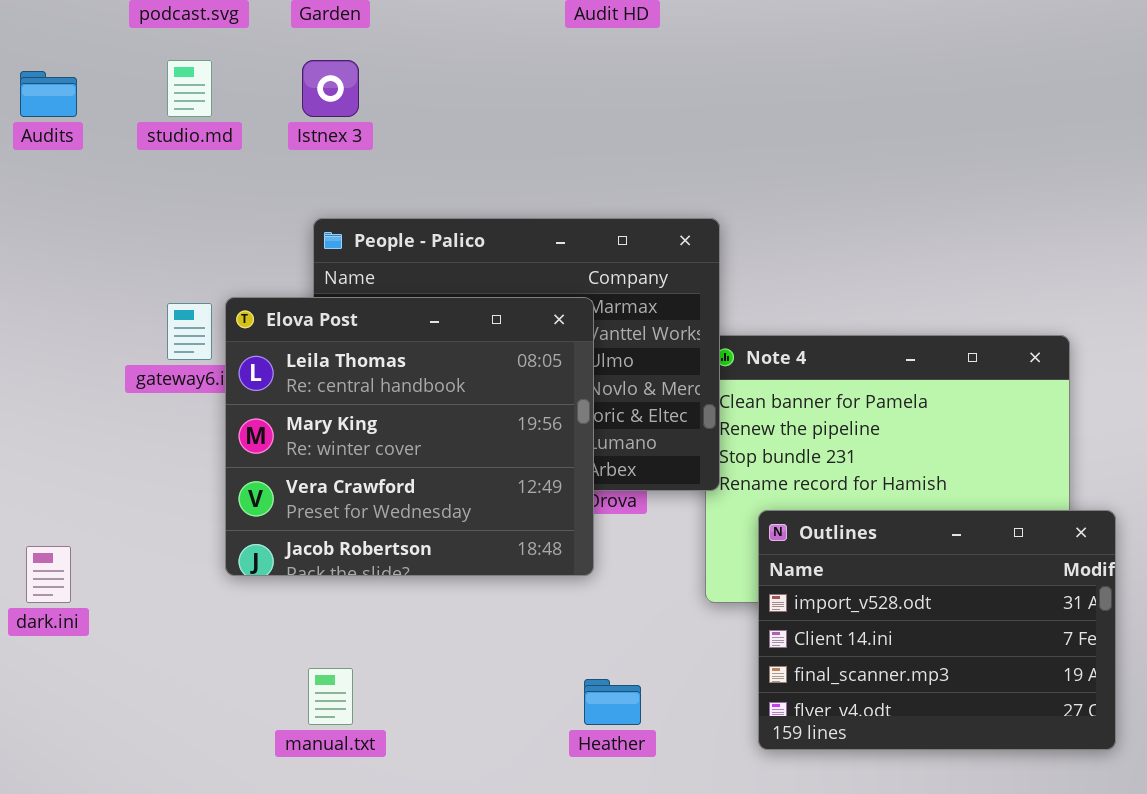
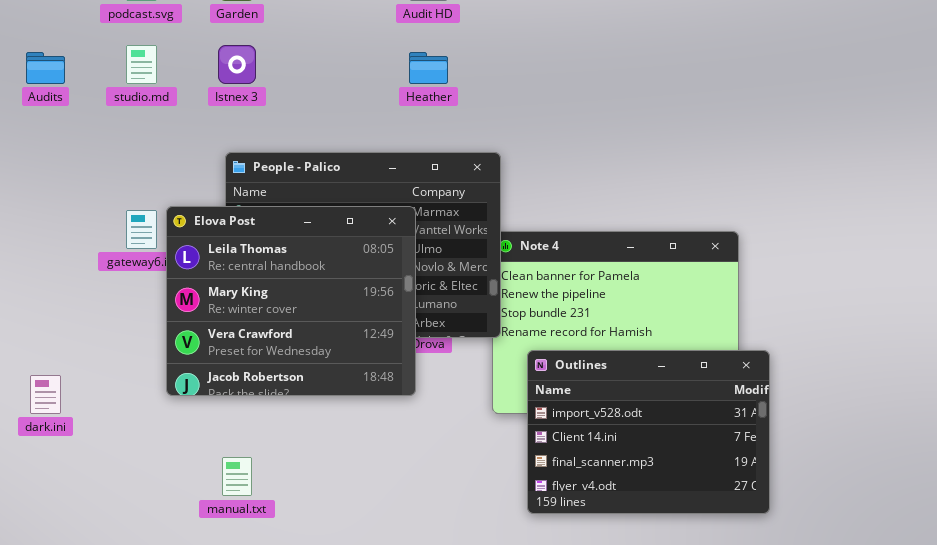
Heather: [584,679,641,725] -> [409,52,448,84], moved

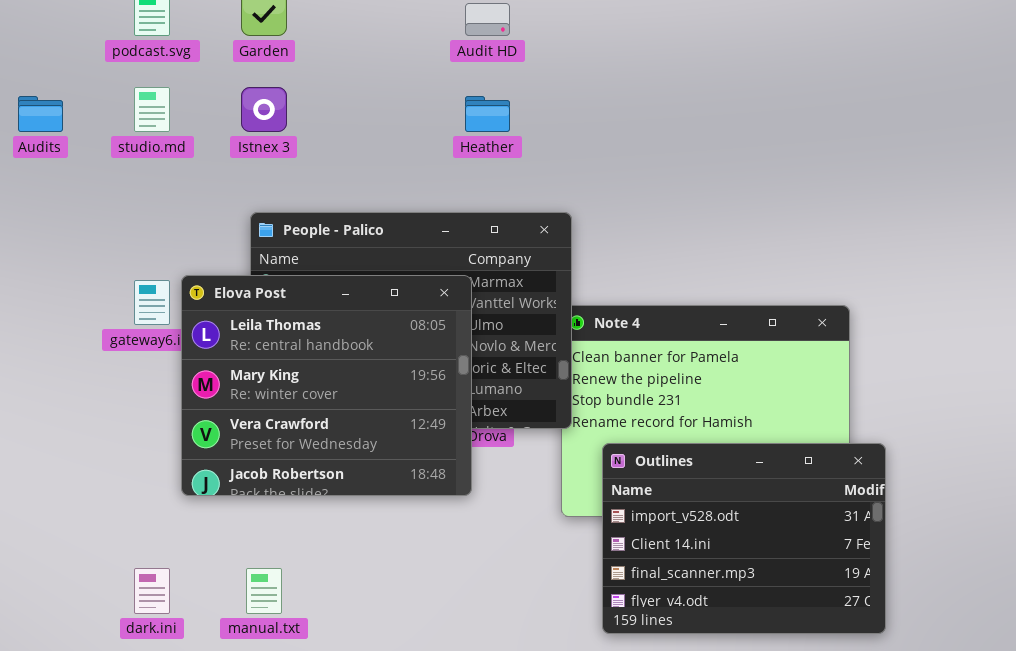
dark.ini: [30,375,61,414] -> [134,568,170,614], moved

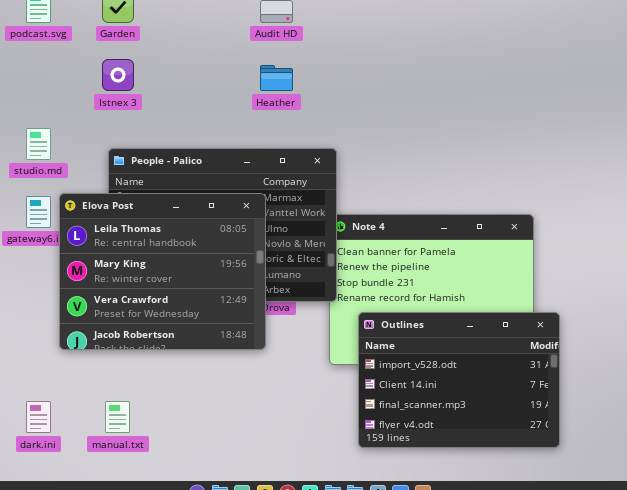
studio.md: [134,87,170,132] -> [26,128,51,160], moved

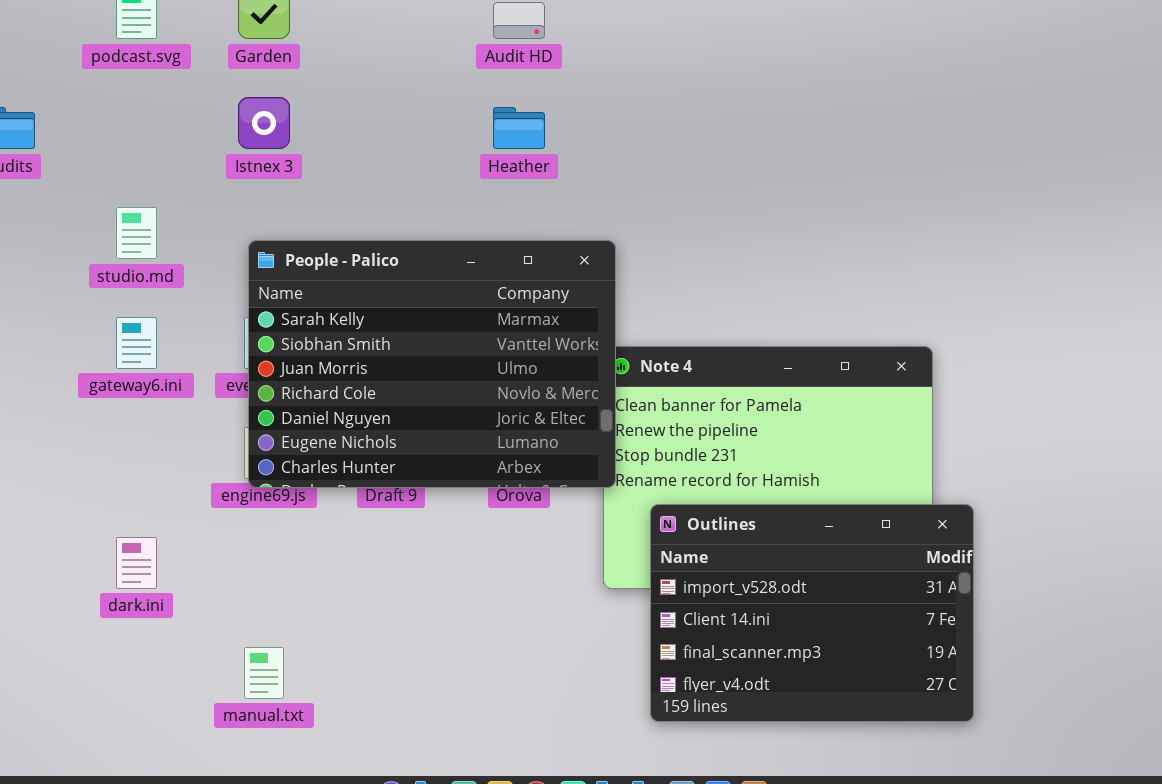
Elova Post: [59,193,266,350] -> none, closed
dark.ini: [26,401,51,433] -> [116,537,157,589], moved

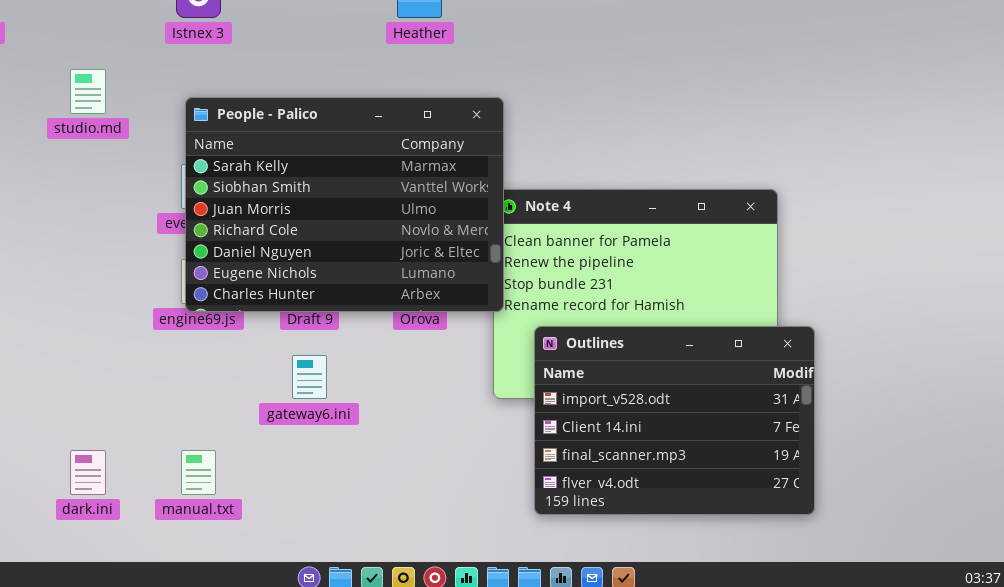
gateway6.ini: [116,317,157,369] -> [292,355,327,399], moved
dark.ini: [116,537,157,589] -> [70,450,106,495], moved

